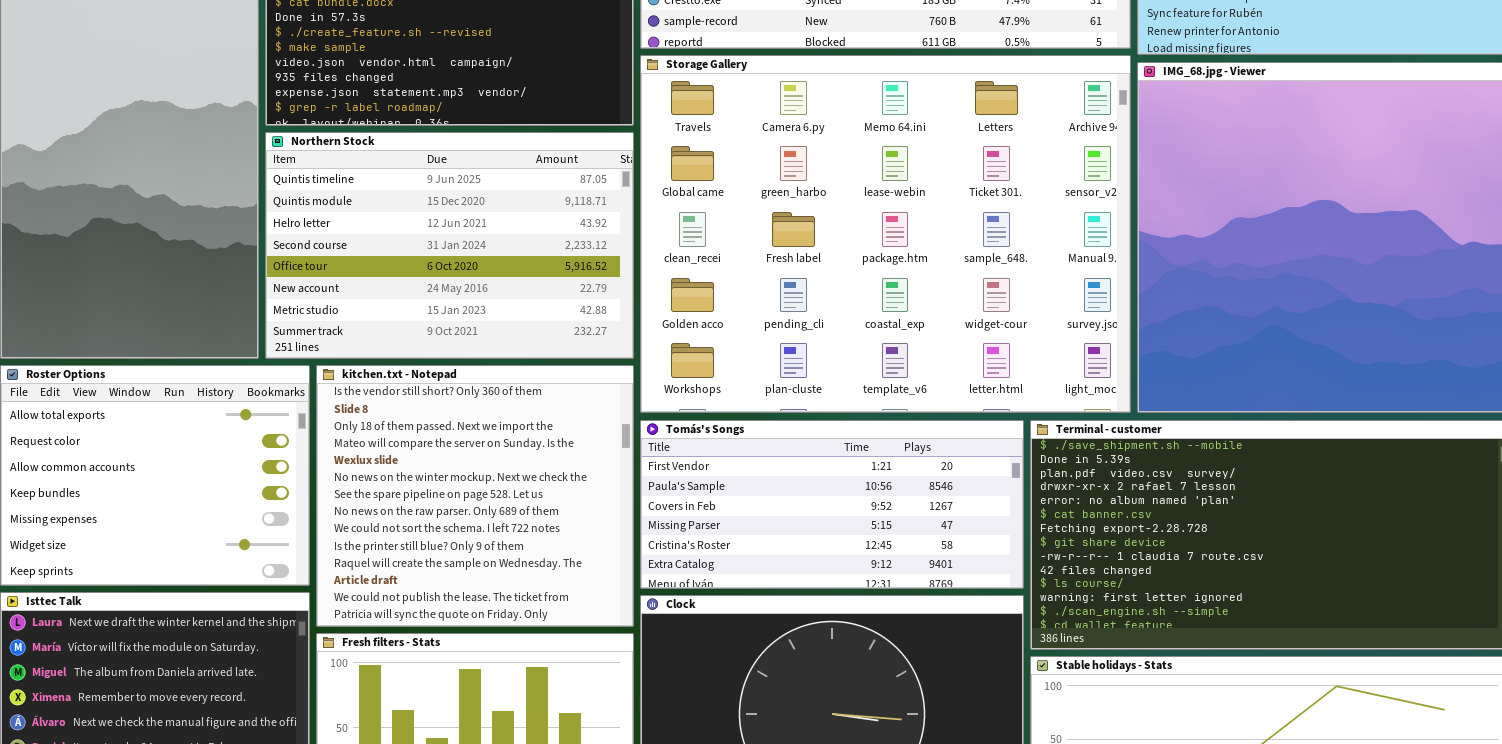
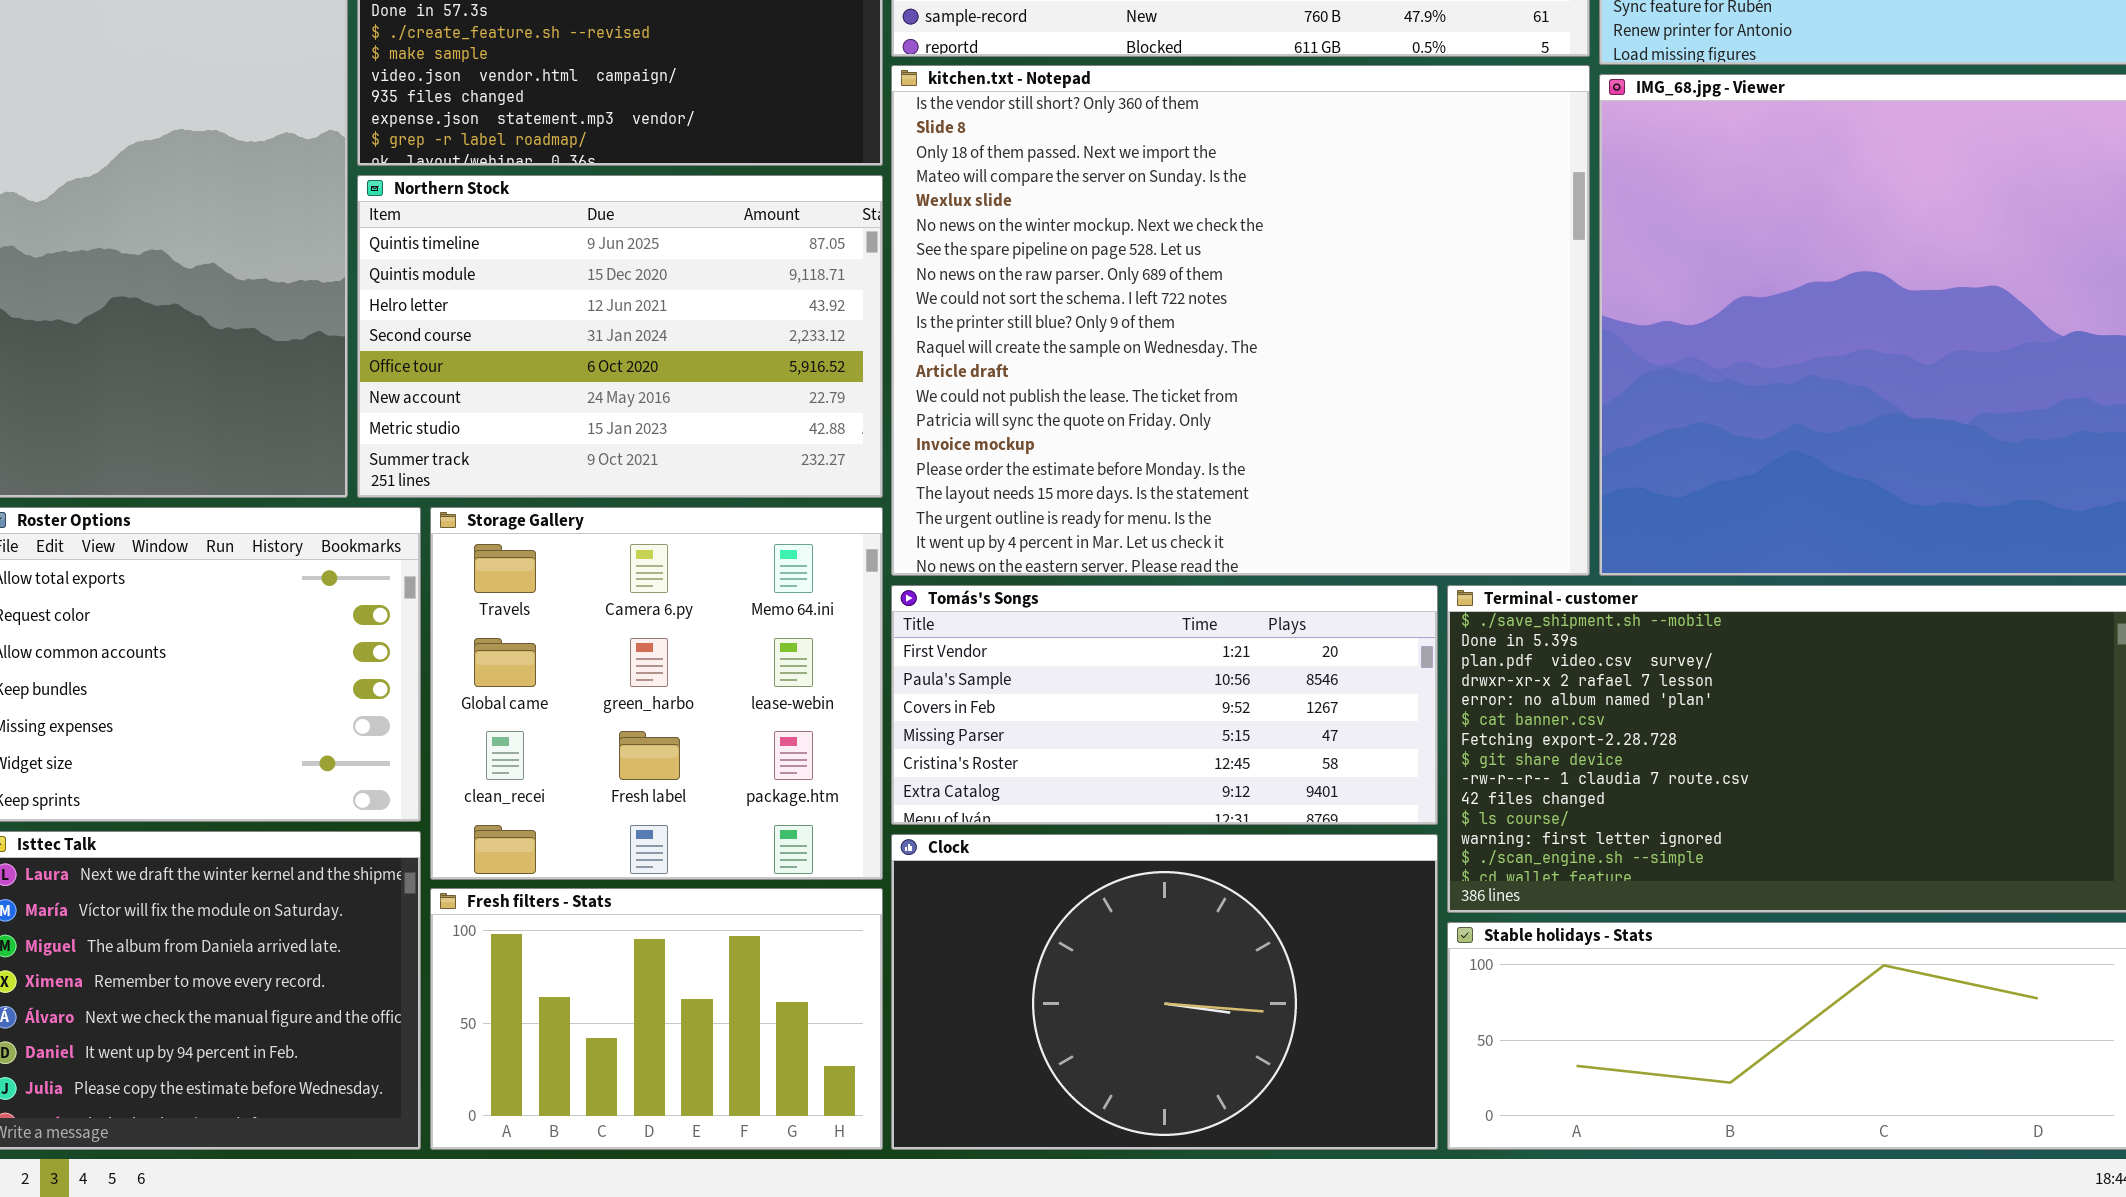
Storage Gallery: [640,55,1131,413] -> [430,507,883,880], moved, resized
kitchen.txt - Notepad: [316,365,634,627] -> [891,65,1590,576], moved, resized

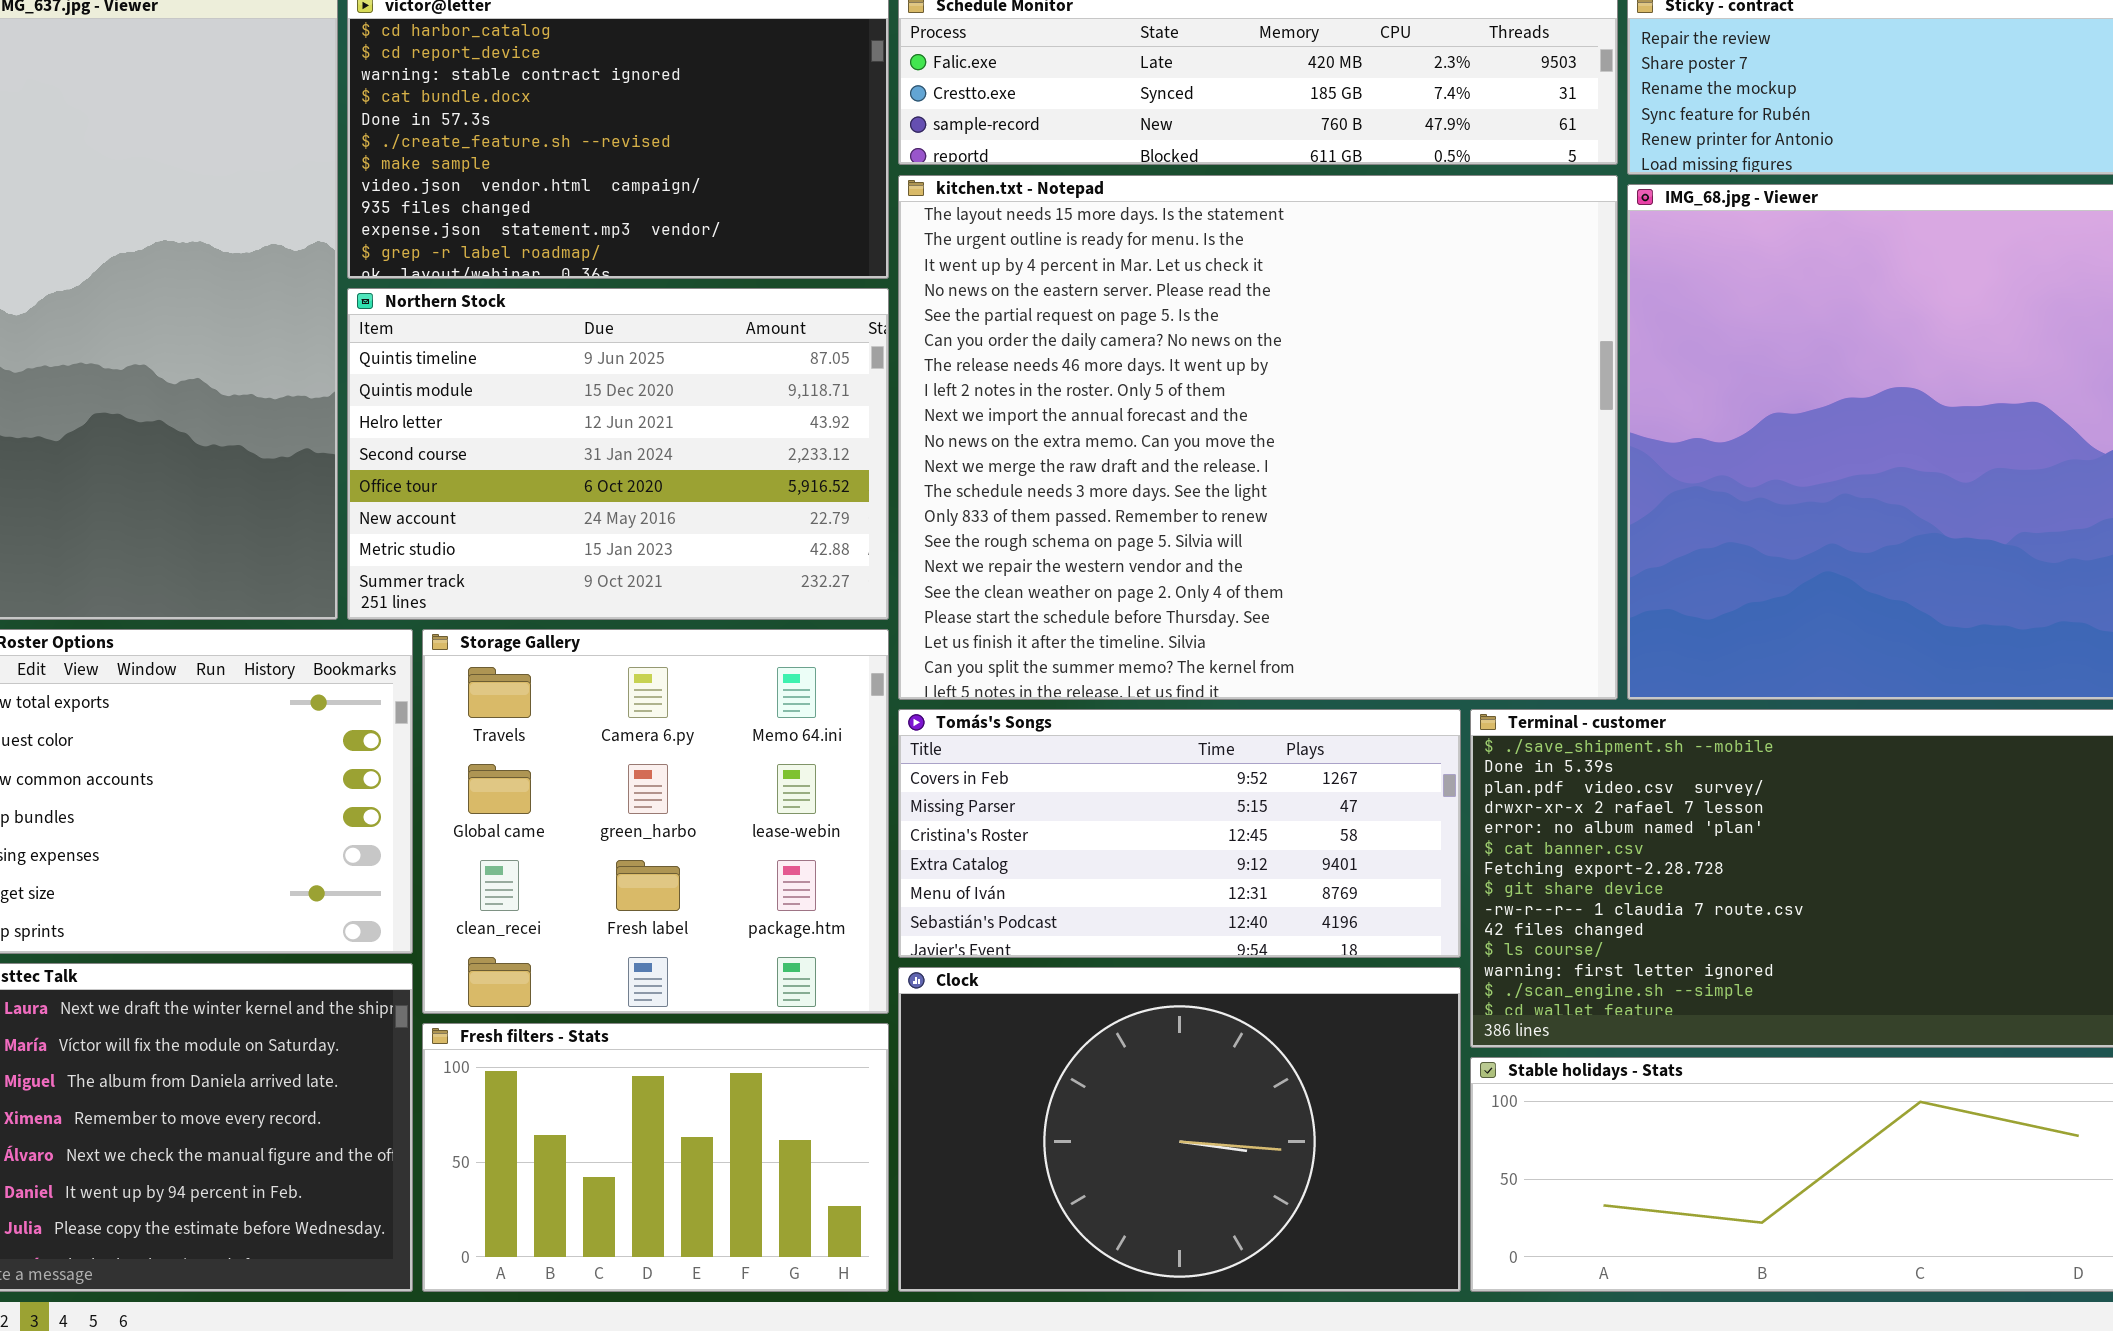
kitchen.txt - Notepad: [891,65,1590,576] -> [898,175,1618,700], scrolled down 16 rows
Tomás's Songs: [891,585,1438,825] -> [898,709,1461,958], scrolled down 2 rows

